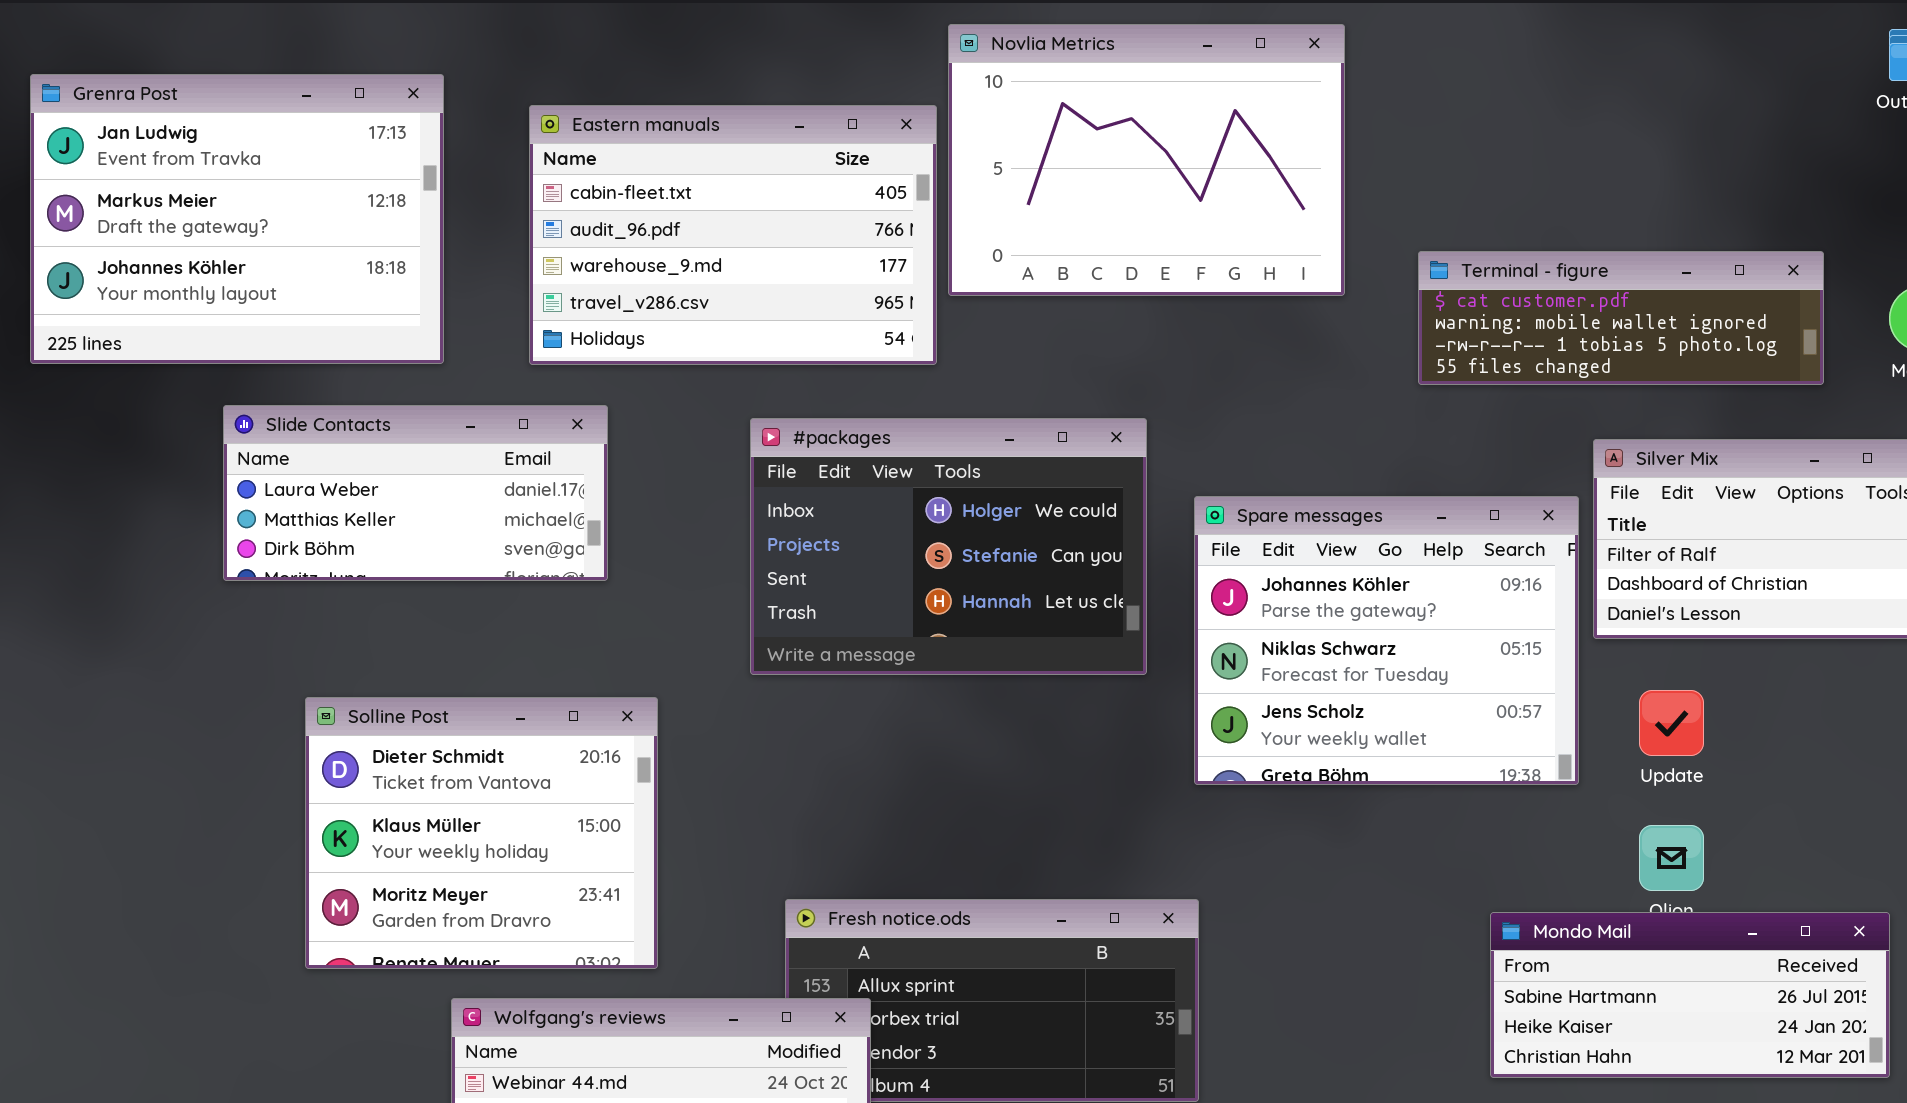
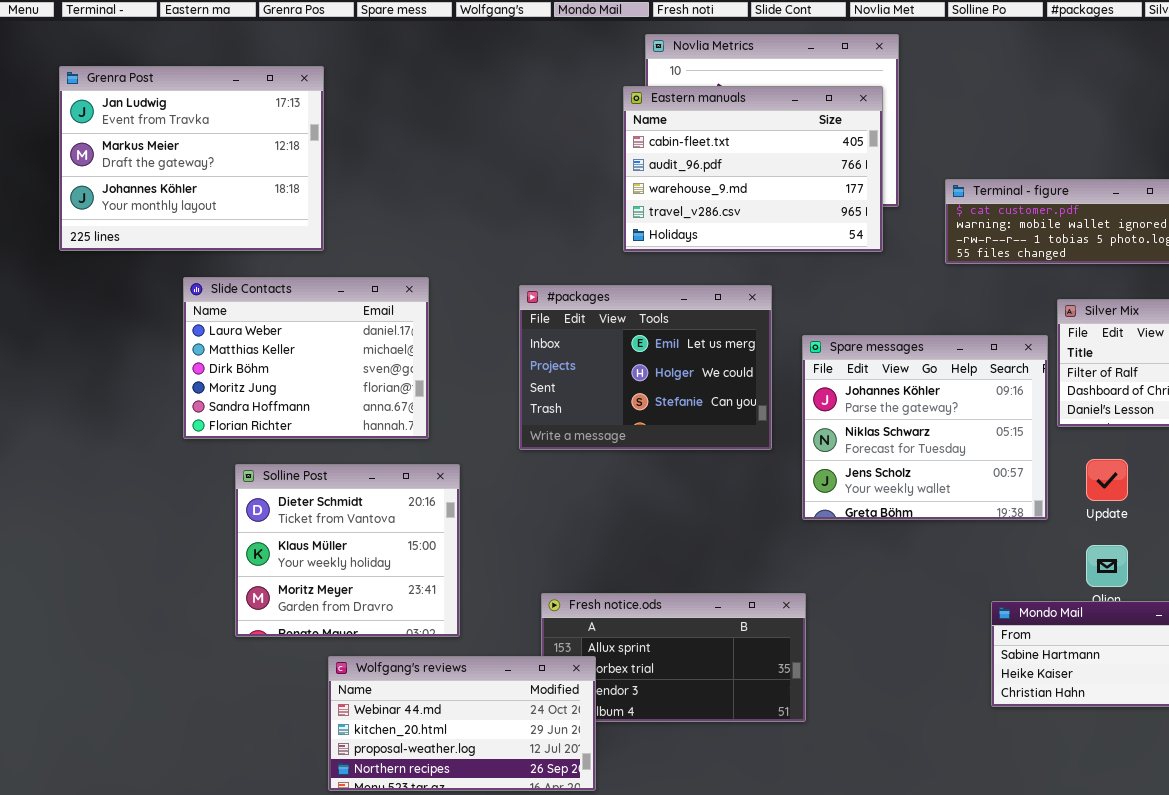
Eastern manuals: [529,105,937,365] -> [623,86,883,252], moved
Slide Contacts: [223,405,608,581] -> [183,277,429,439], resized
#packages: [750,418,1147,675] -> [519,285,772,450], scrolled up 1 row

